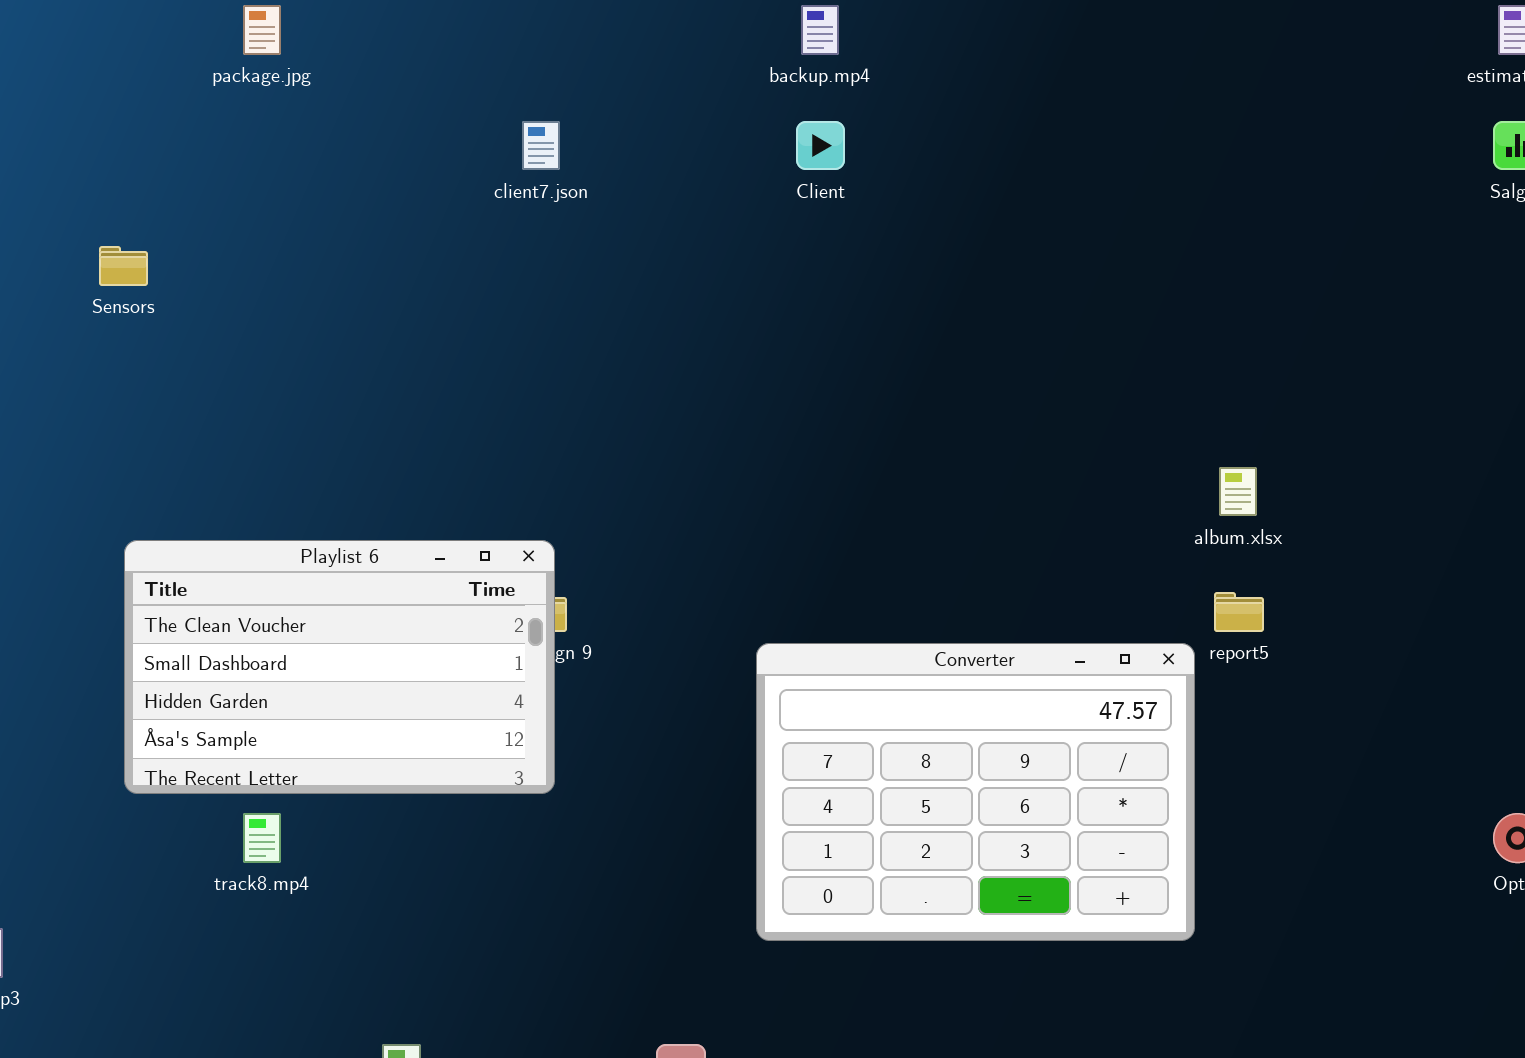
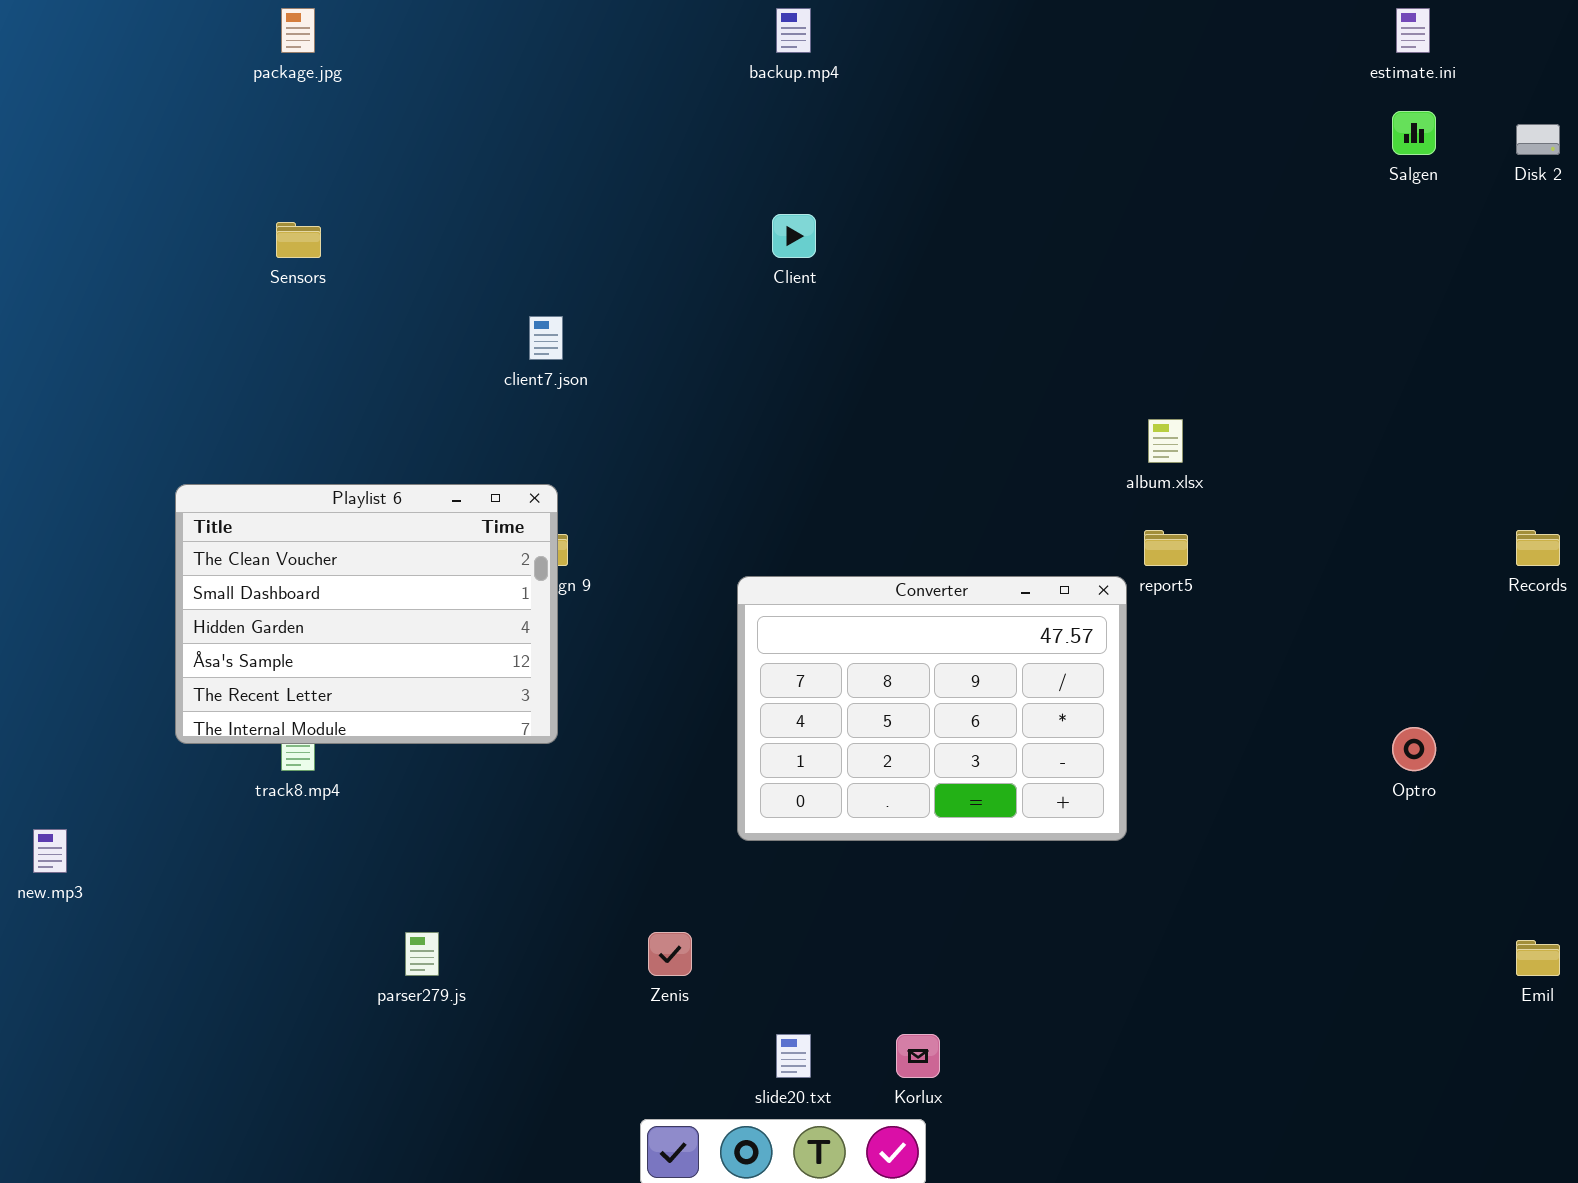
client7.json: [522,121,560,170] -> [529,316,563,360], moved
Client: [796,121,845,170] -> [772,214,816,258], moved
Sensors: [99,246,148,286] -> [276,222,321,258], moved
Playlist 6: [124,540,555,794] -> [175,484,558,744], resized

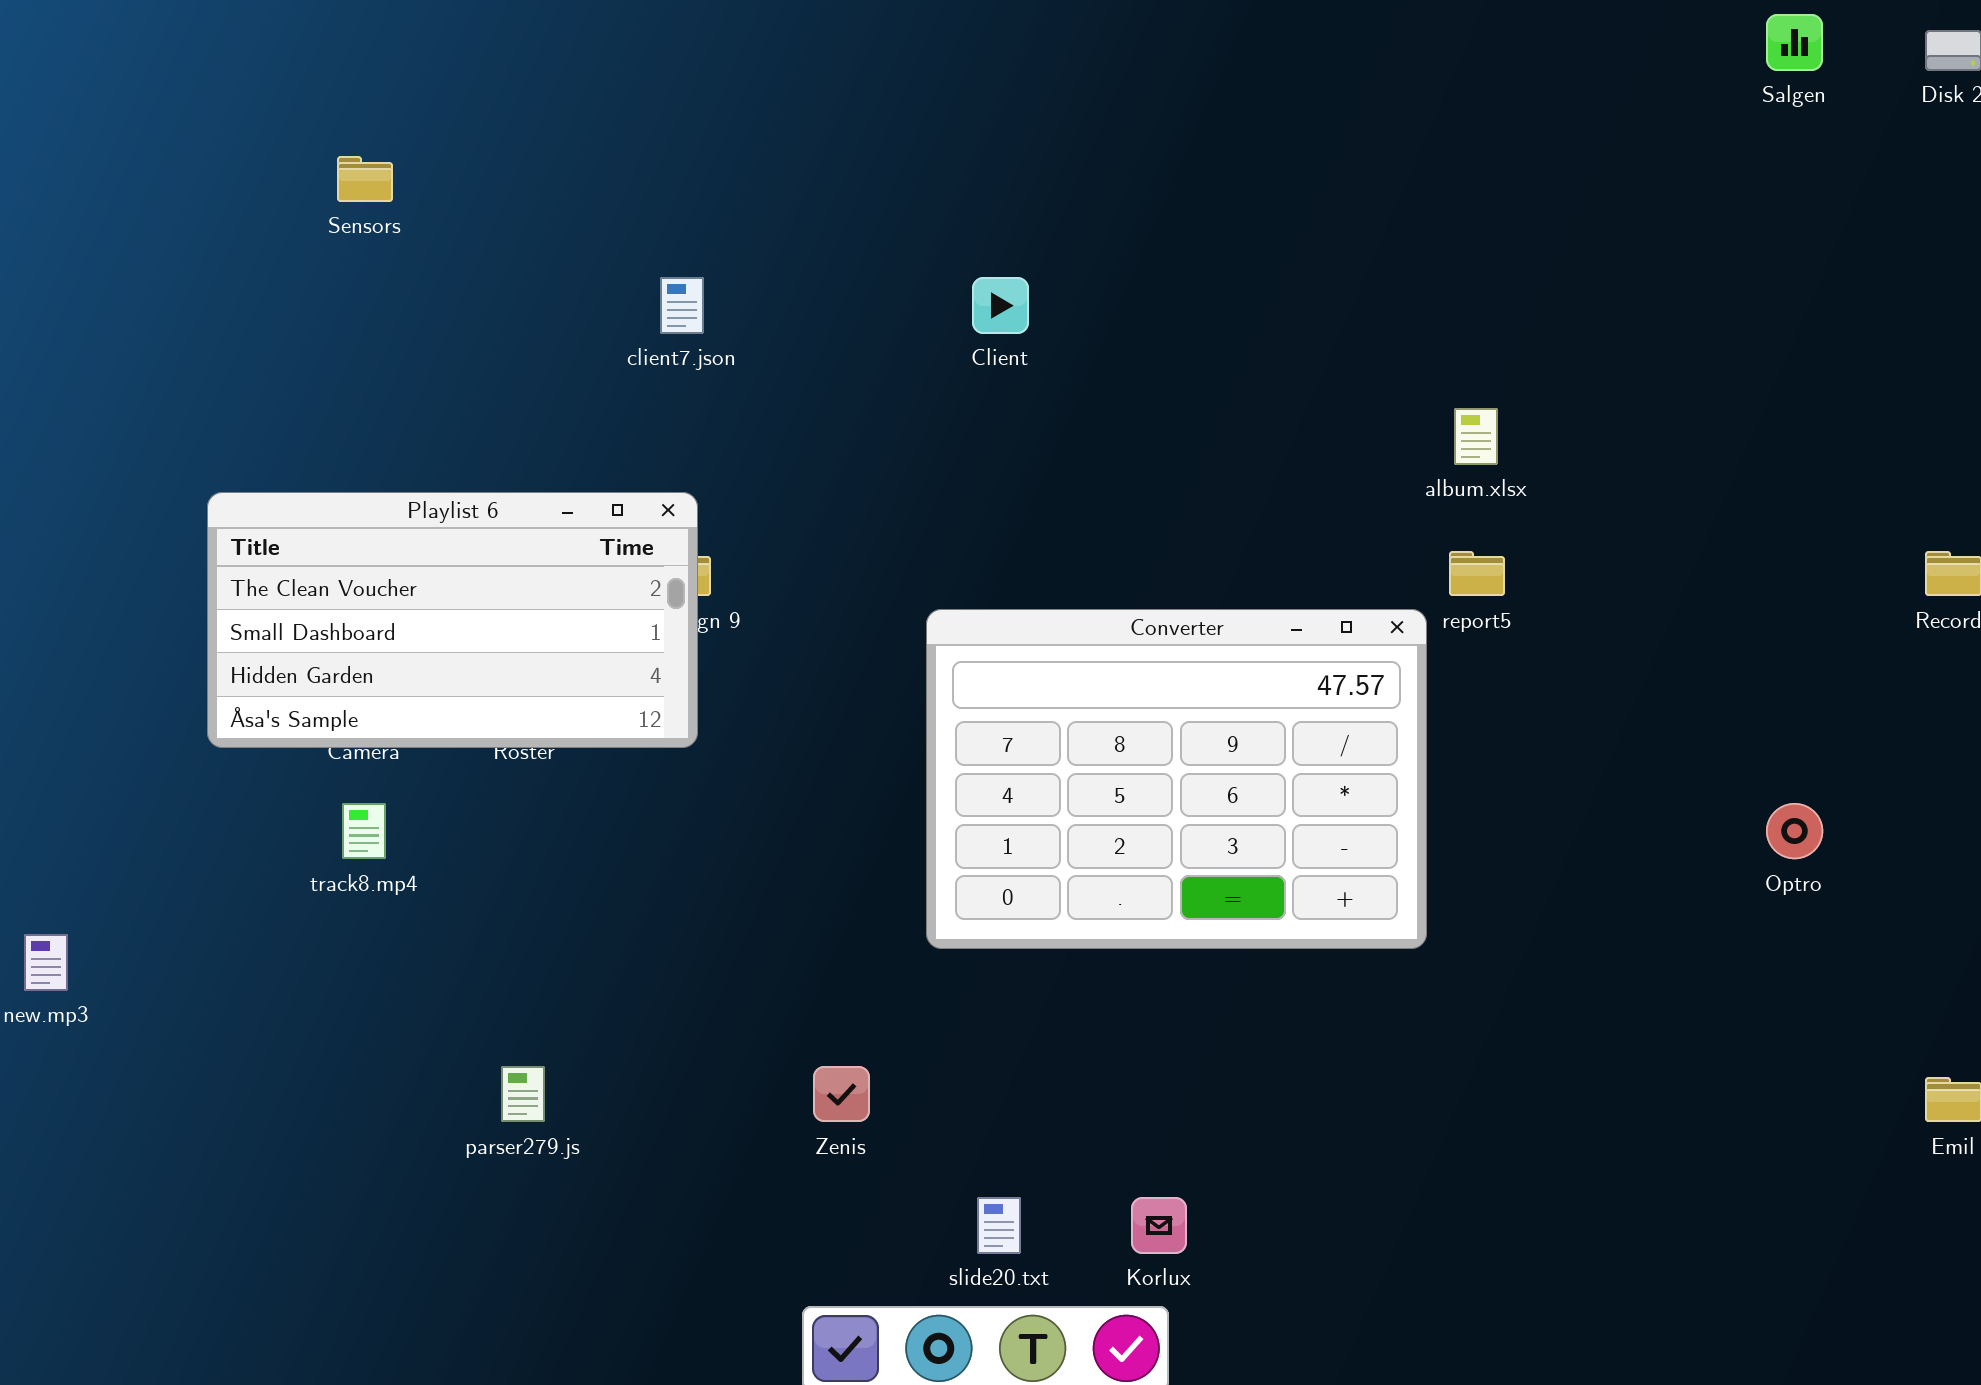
Client: [772,214,816,258] -> [972,277,1029,334], moved
Playlist 6: [175,484,558,744] -> [207,492,698,748], resized

